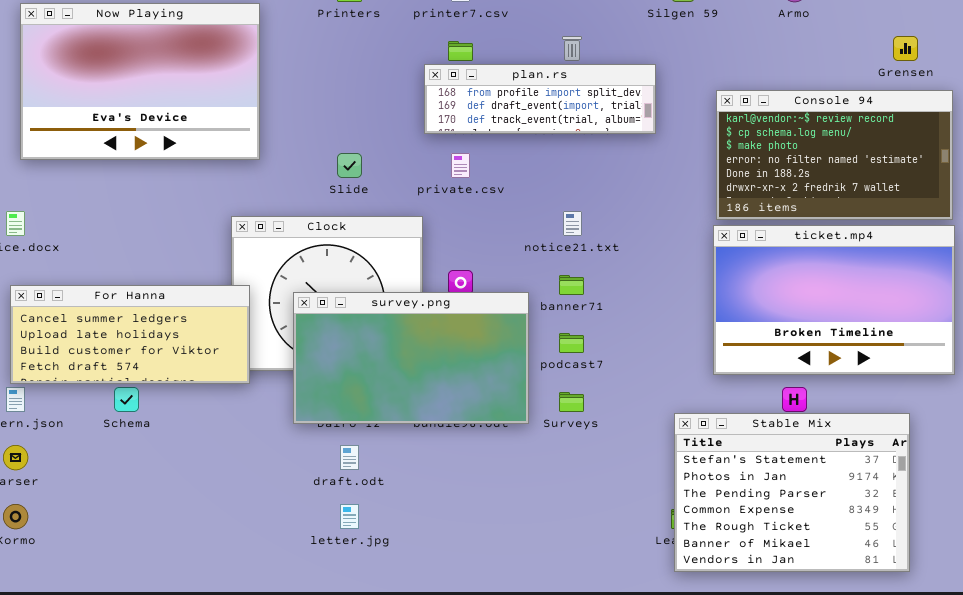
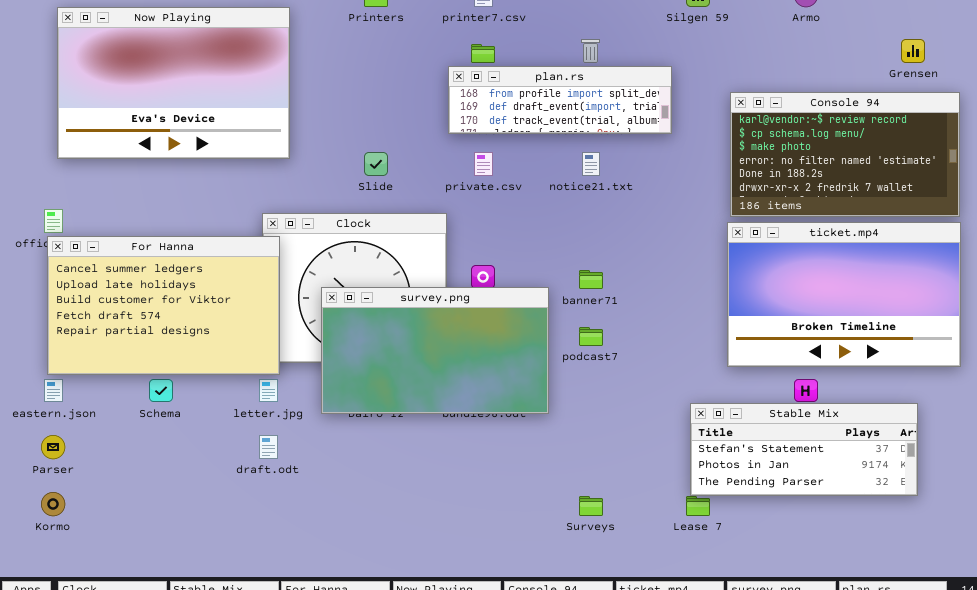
notice21.txt: [563,211,582,236] -> [582,152,600,176], moved
For Hanna: [10,285,250,384] -> [47,236,280,375], resized
Surveys: [559,392,584,412] -> [579,496,603,516], moved
Stable Mix: [674,413,910,572] -> [690,403,918,496], resized
draft.odt: [340,445,359,470] -> [259,435,278,459], moved
letter.jpg: [340,504,359,529] -> [259,379,278,402], moved

